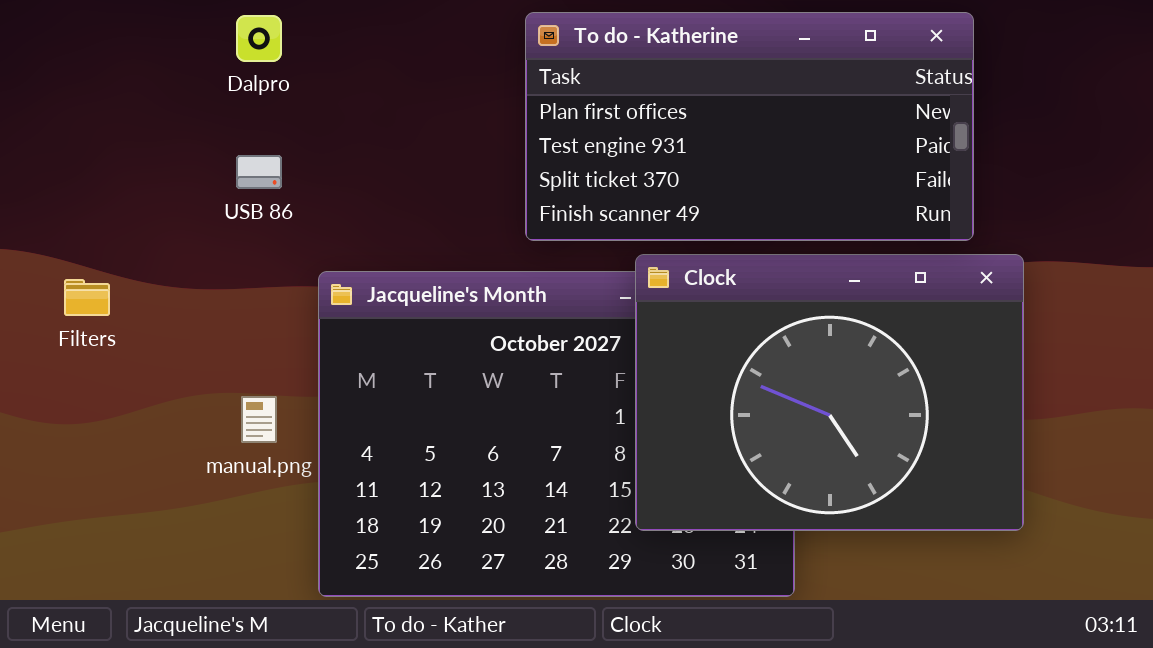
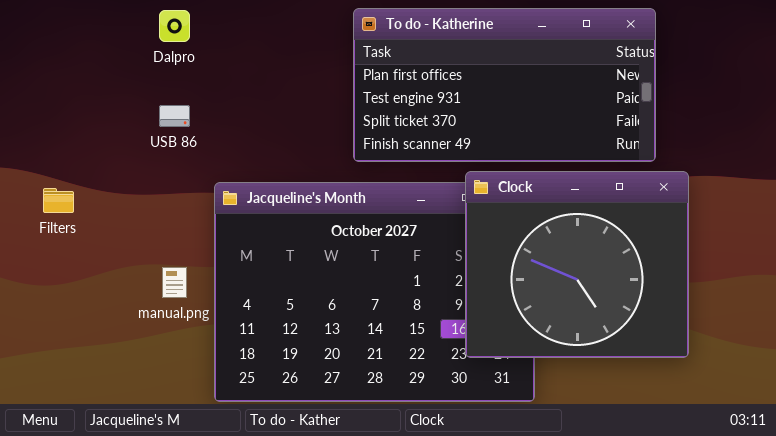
Clock: [635,254,1024,531] -> [465,171,689,358], resized

